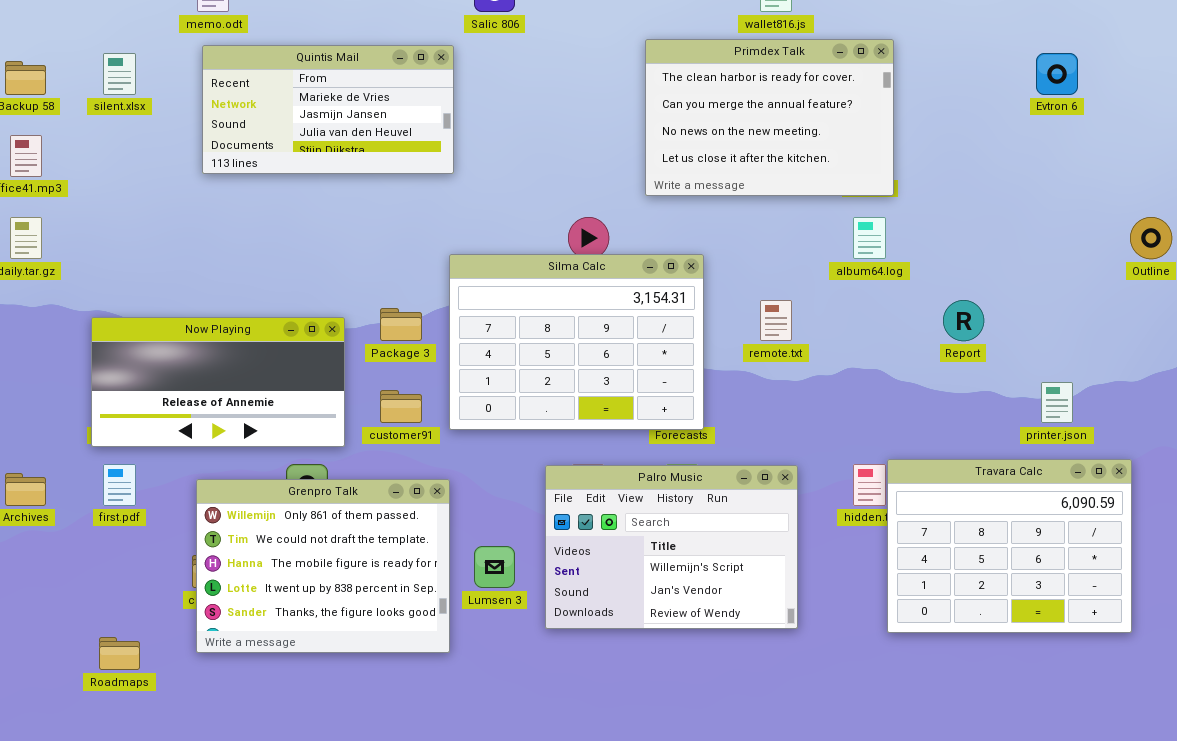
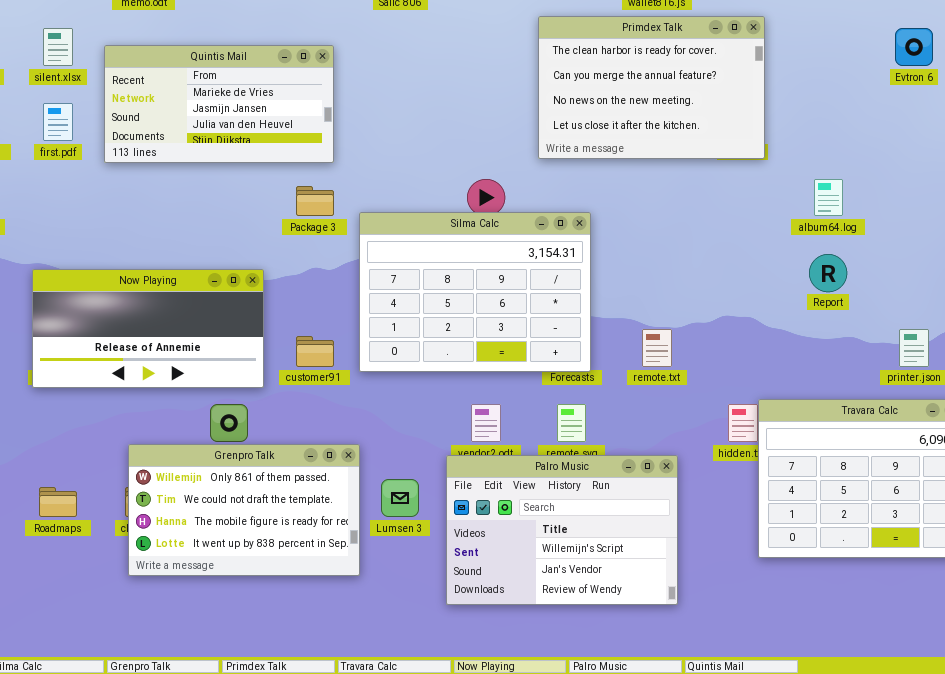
Quintis Mail: [202,45,454,174] -> [104,45,334,163], moved
album64.log: [853,217,886,259] -> [814,179,843,216], moved
remote.txt: [760,300,792,341] -> [642,329,672,367], moved
Package 3: [380,308,422,341] -> [296,186,334,216], moved
first.pdf: [103,464,136,506] -> [43,103,73,141], moved
Palro Music: [545,465,798,629] -> [446,455,678,605], moved
Grenpro Talk: [196,479,450,653] -> [128,444,360,576], resized
Roadmaps: [99,637,140,670] -> [39,487,77,517], moved

